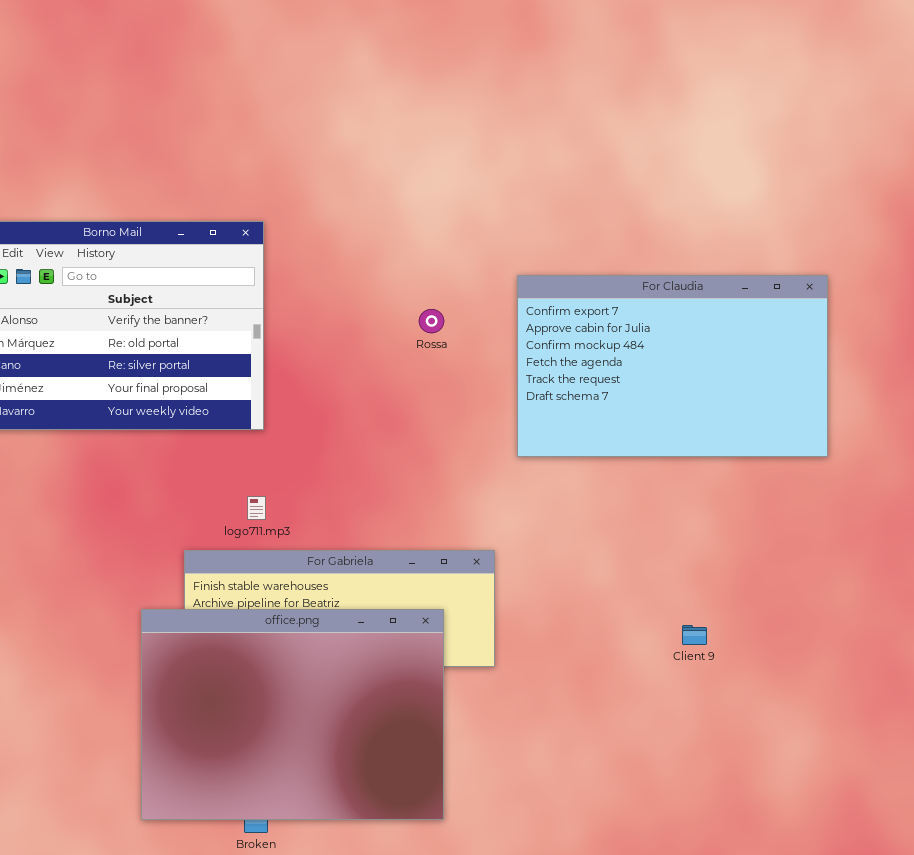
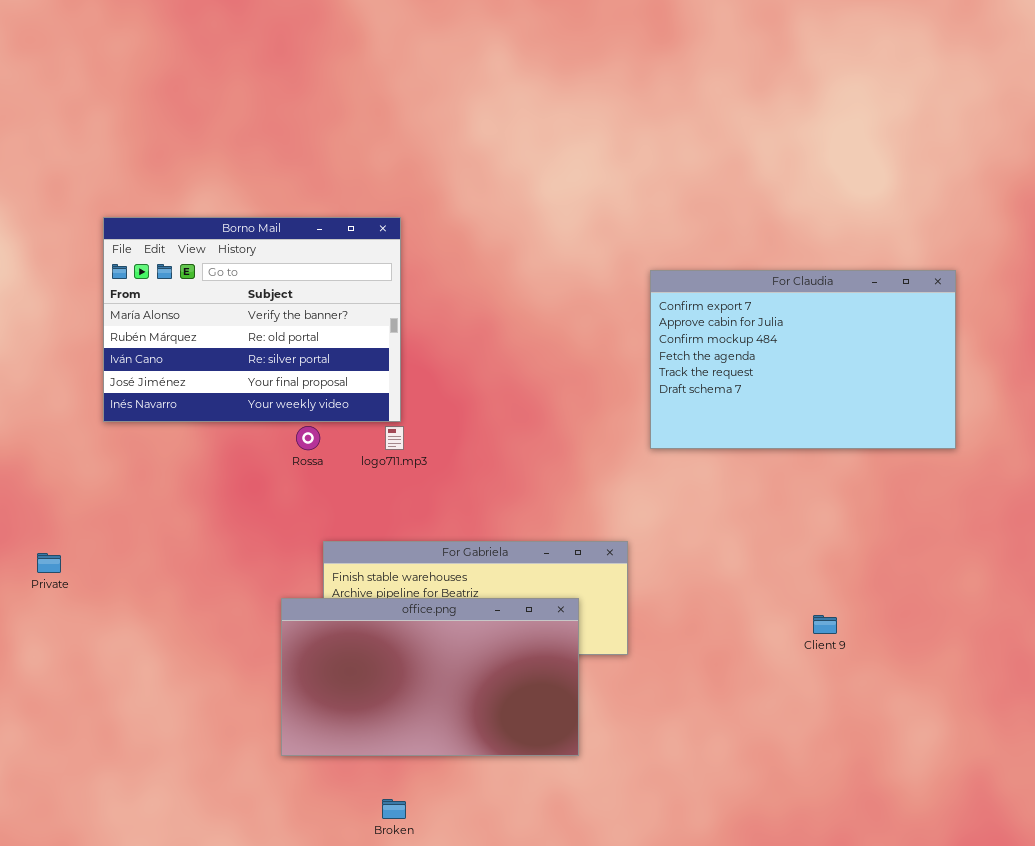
Rossa: [419,309,444,333] -> [296,426,320,450], moved
logo711.mp3: [247,496,266,520] -> [385,426,404,450], moved
office.png: [141,609,444,820] -> [281,598,579,756], resized

